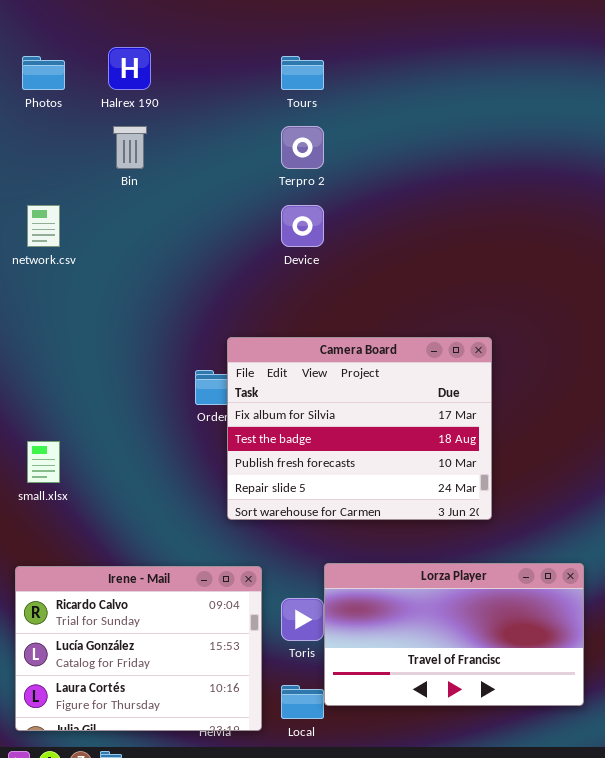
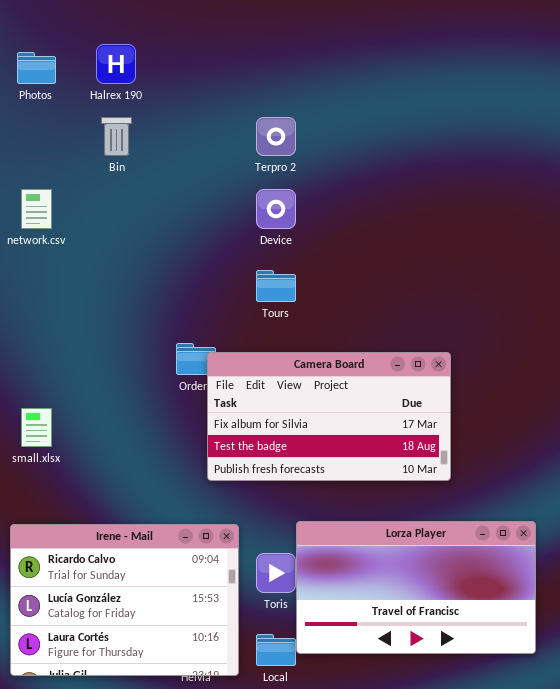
Tours: [281,56,324,90] -> [256,270,296,302], moved
Camera Board: [227,337,492,520] -> [207,352,451,481], resized

